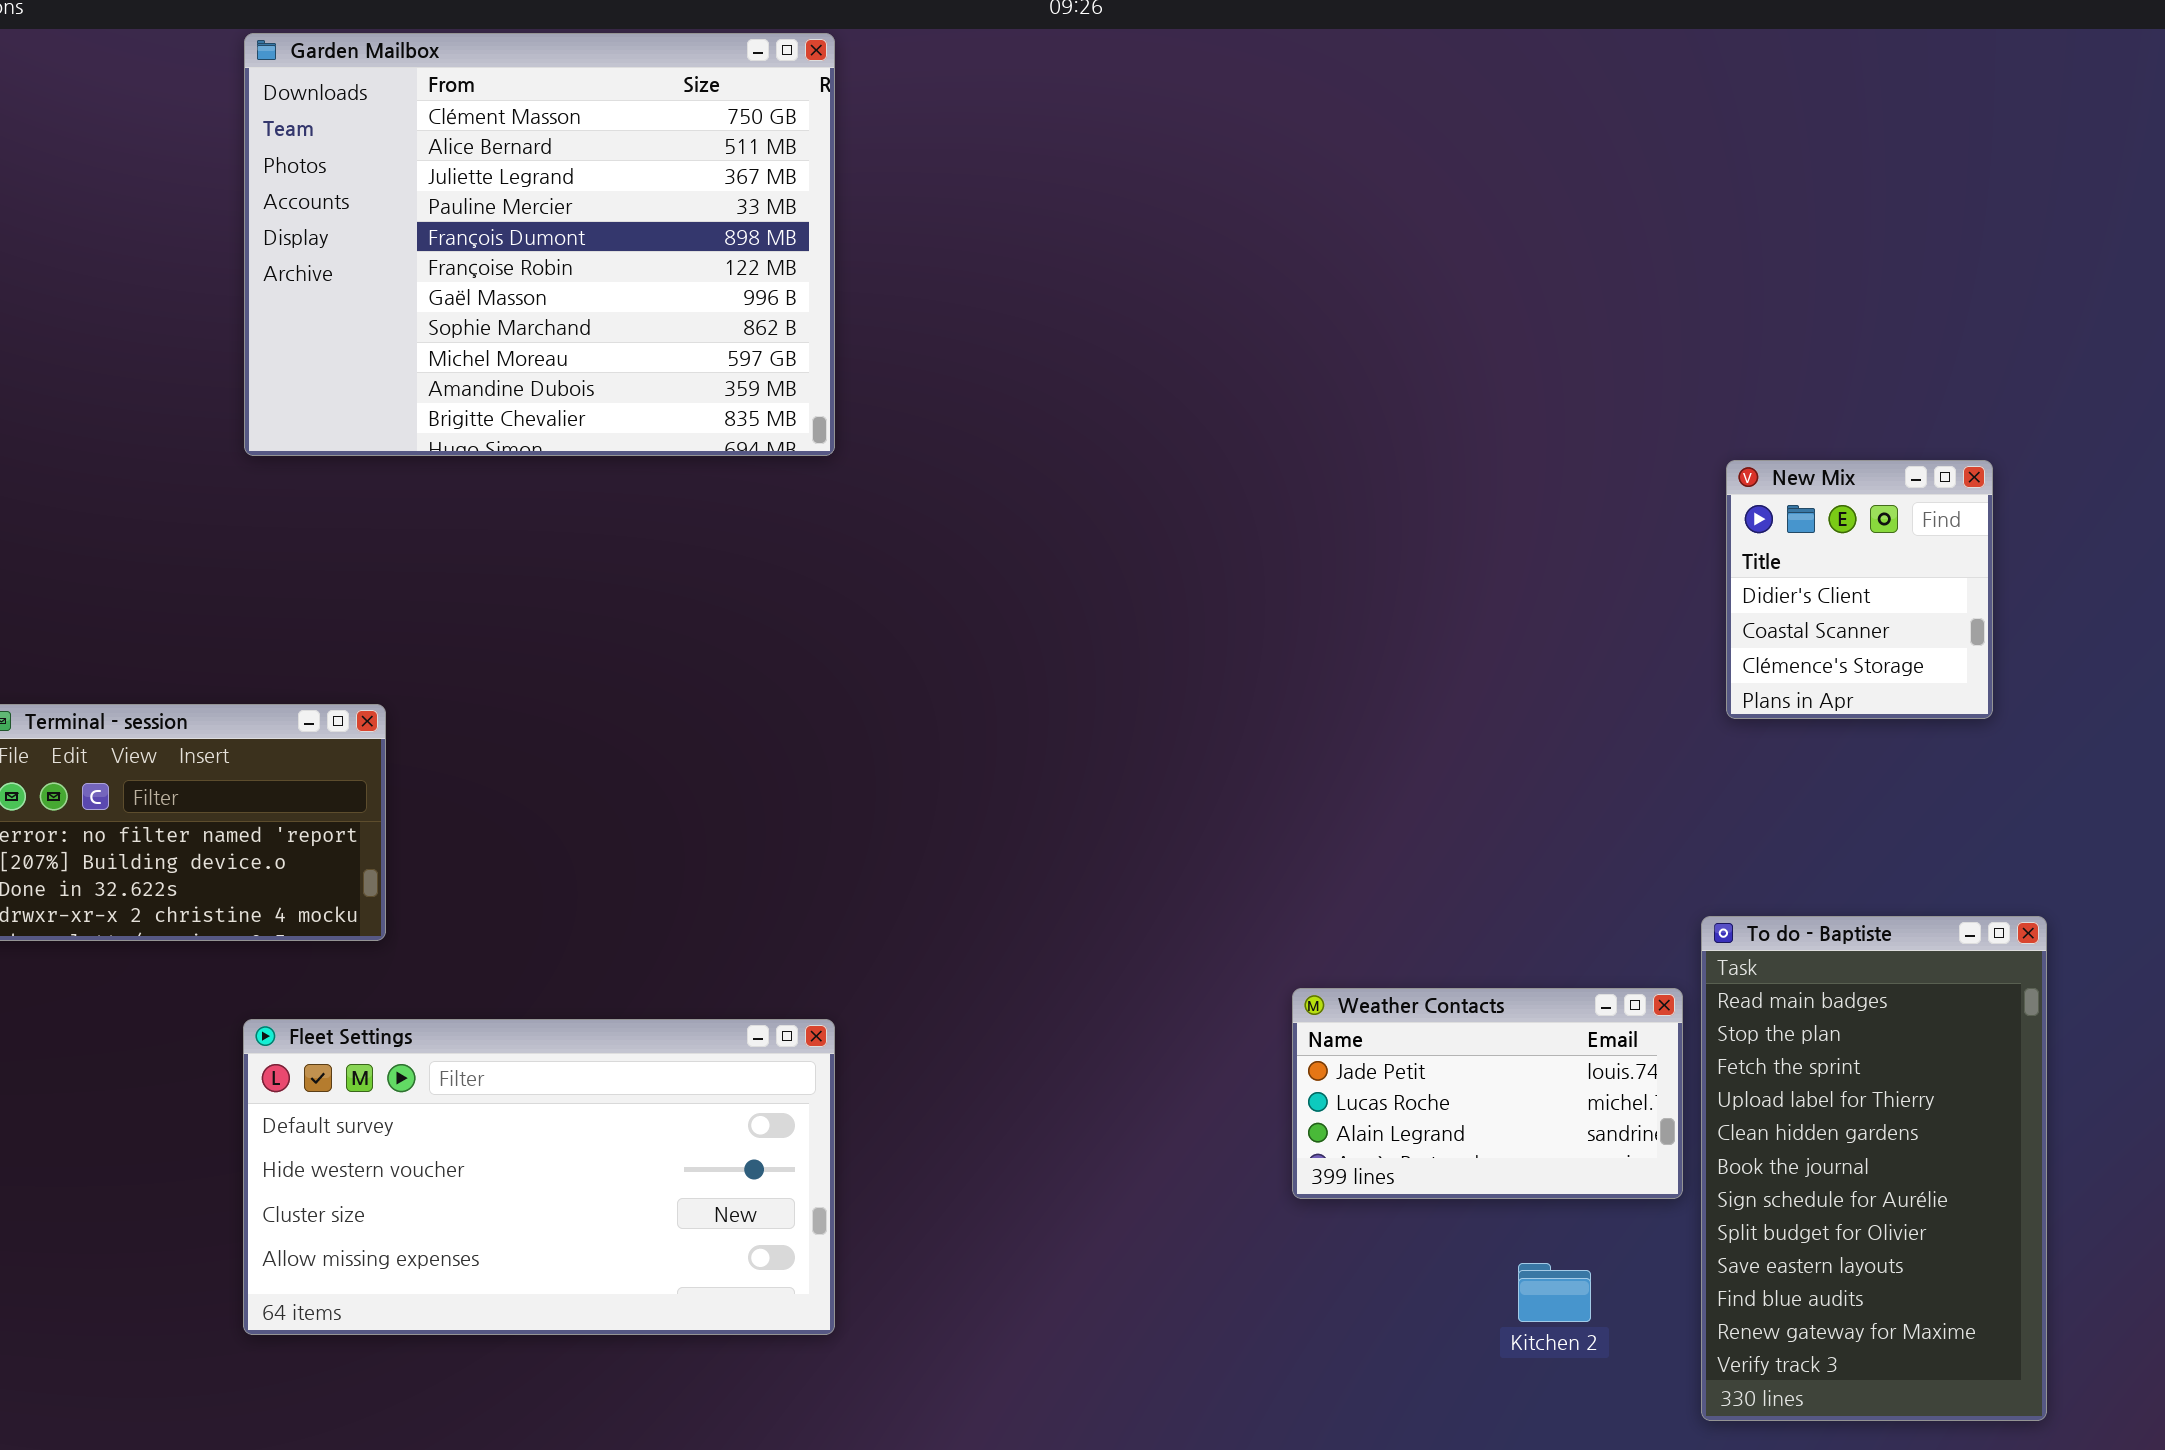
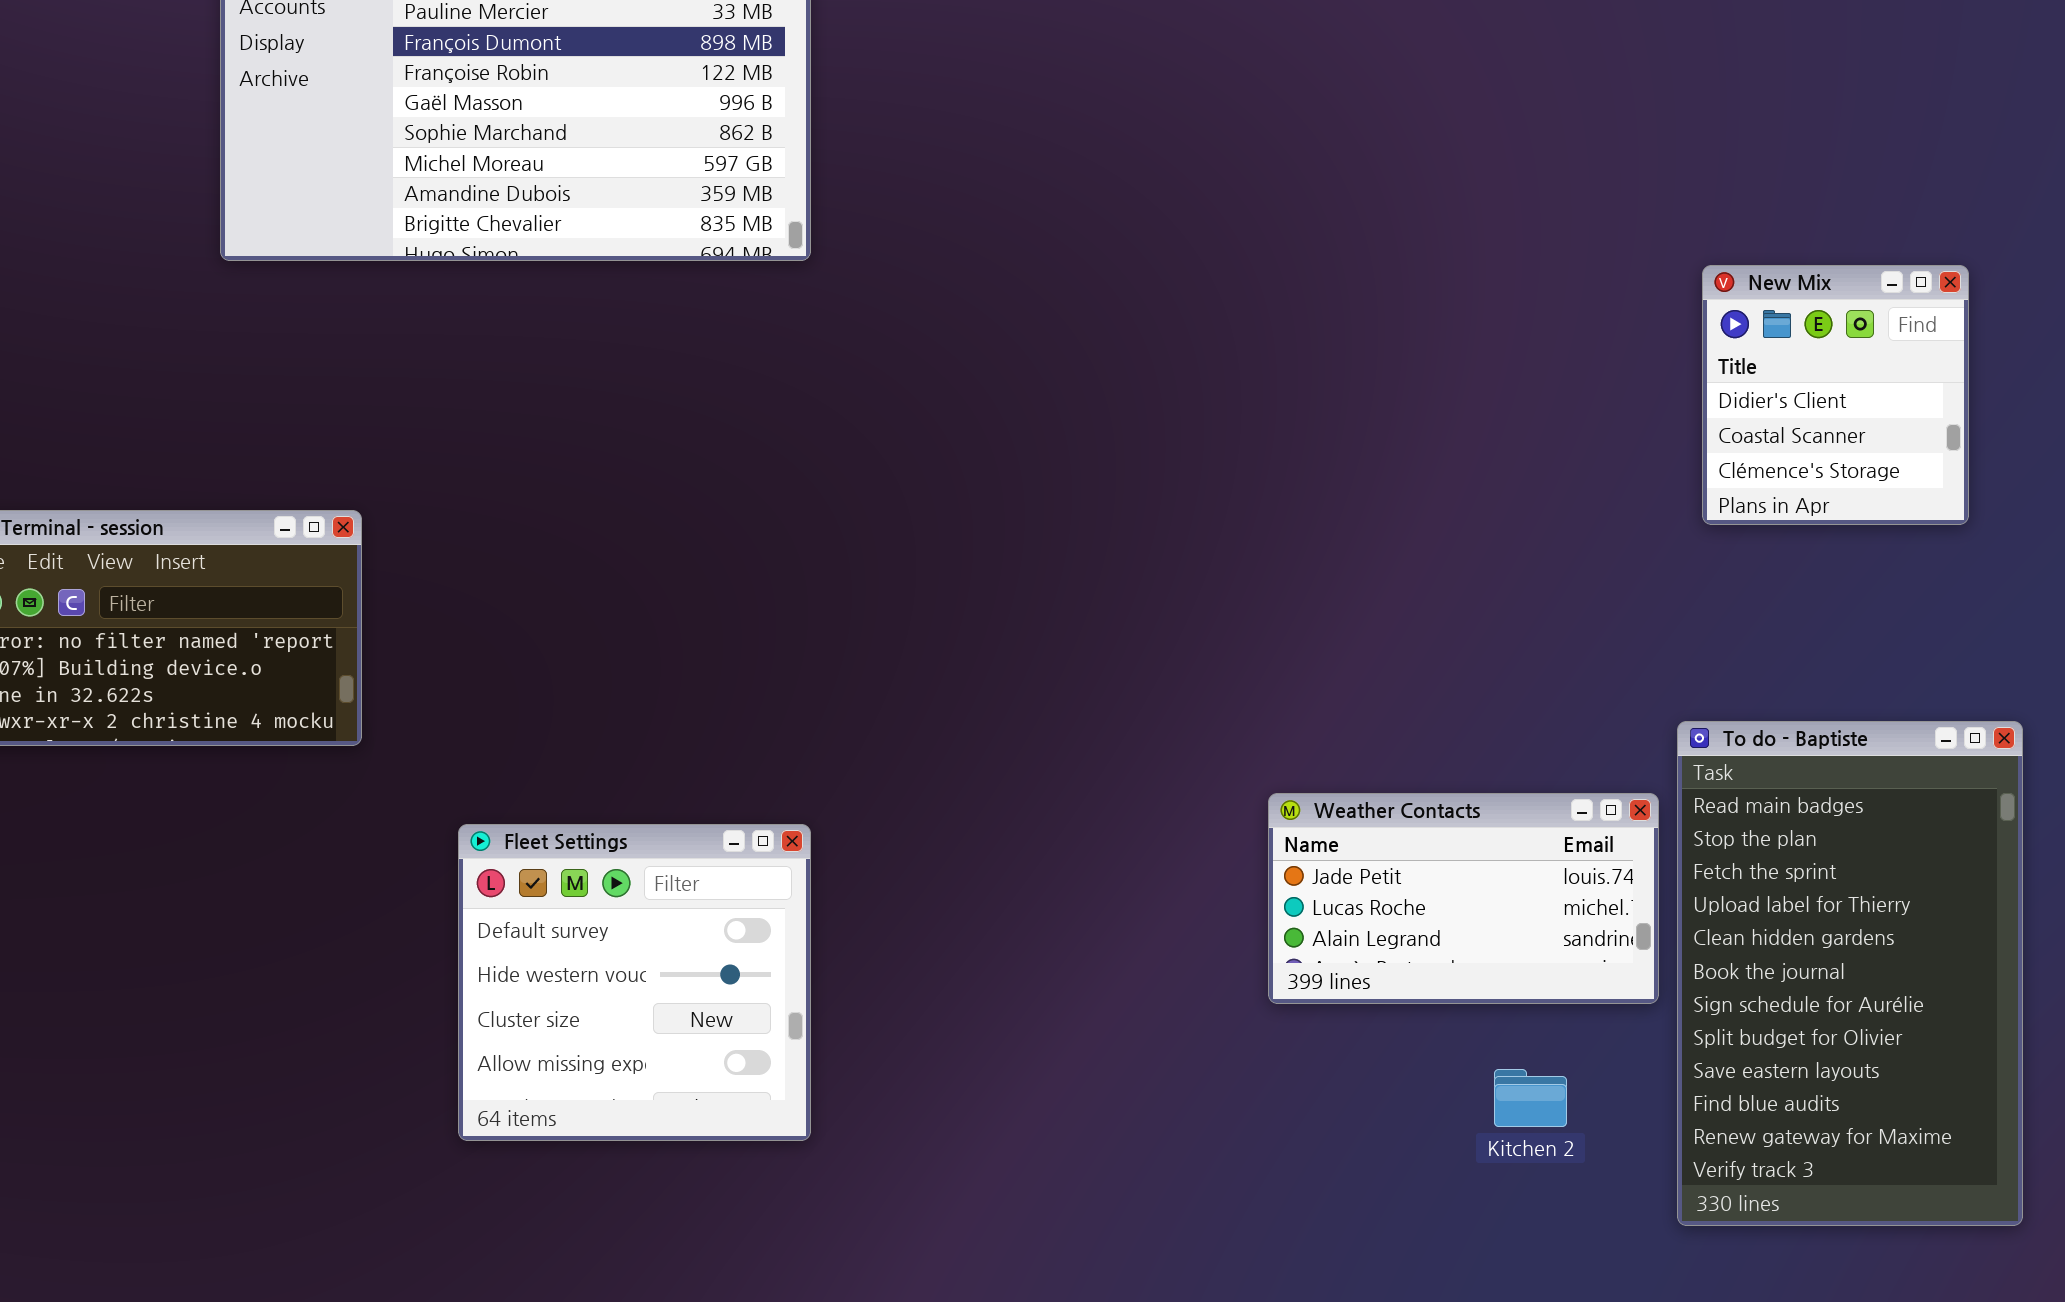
Fleet Settings: [243,1019,835,1335] -> [458,824,811,1141], resized

